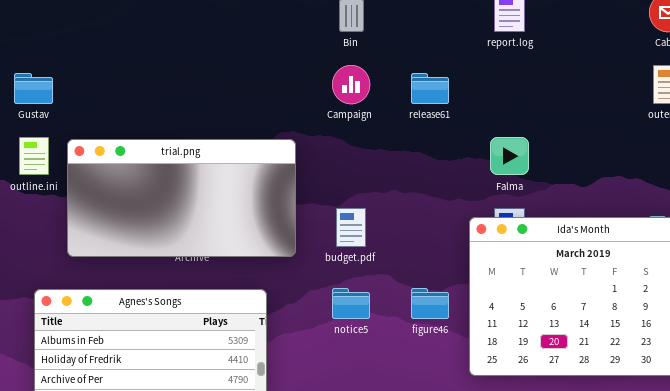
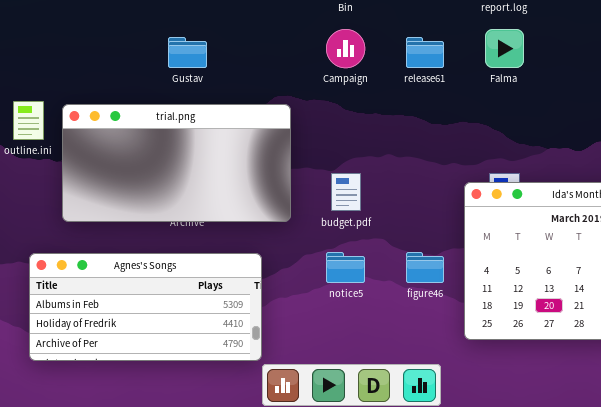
Gustav: [14,73,53,104] -> [168,37,207,68], moved
Falma: [490,137,529,175] -> [485,29,524,68], moved

